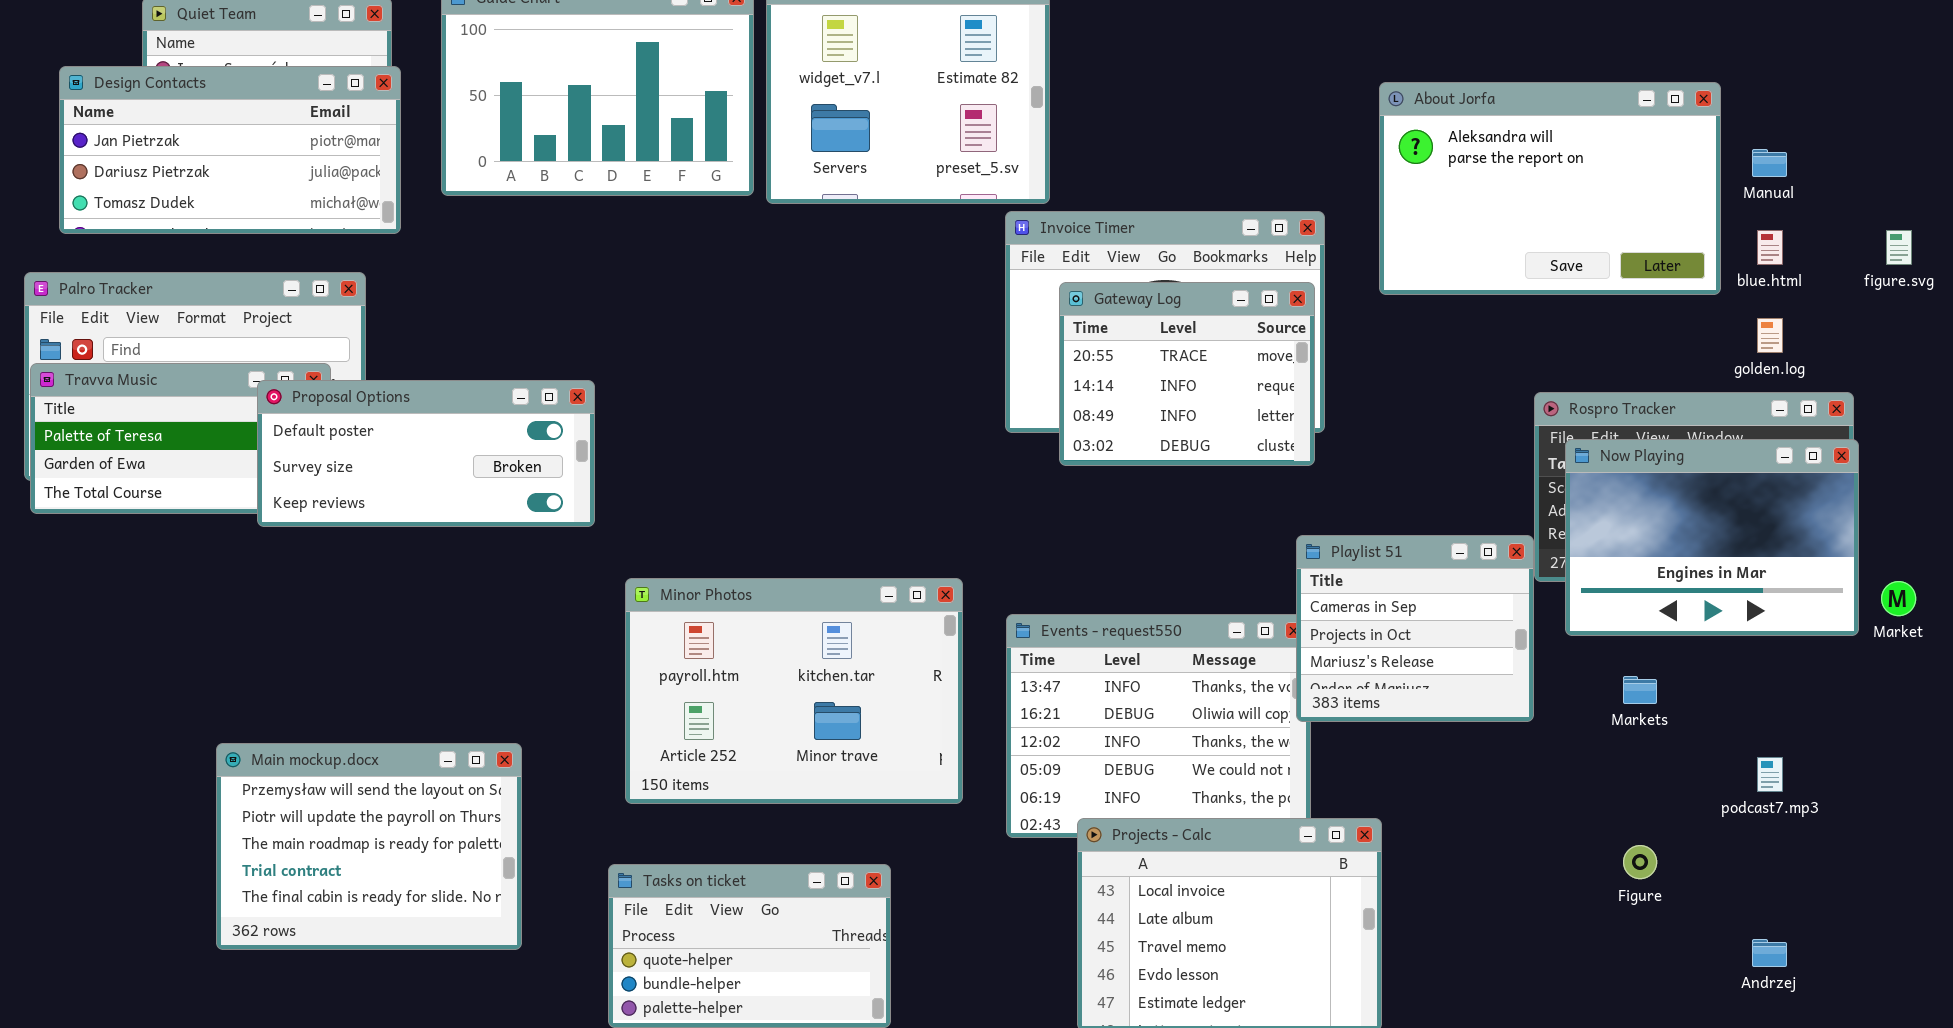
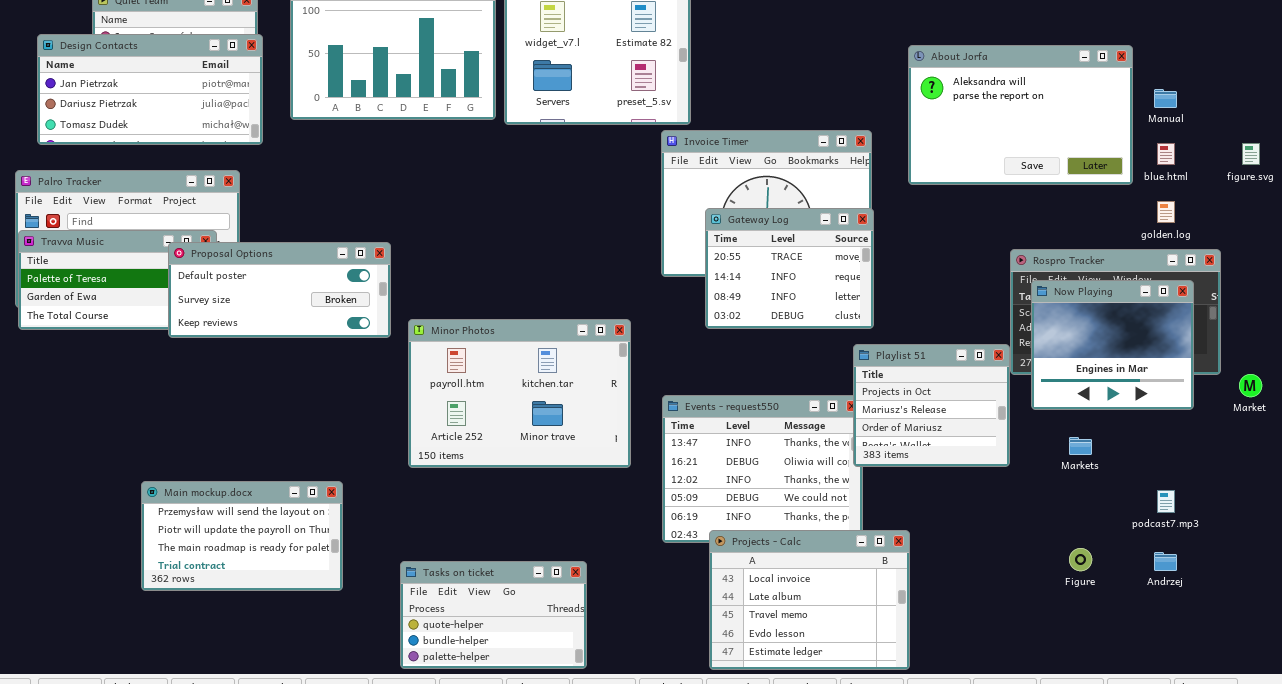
Gateway Log: [1059,282,1315,466] -> [705,208,874,329], moved
Now Playing: [1565,439,1859,636] -> [1031,280,1194,410], resized
Playlist 51: [1296,535,1534,722] -> [853,344,1010,467], scrolled down 1 row
Minor Photos: [625,578,963,804] -> [408,319,631,468], moved
Main mockup.docx: [216,743,522,950] -> [141,481,343,591], resized
Andrzej: [1752,939,1787,967] -> [1154,552,1177,571], moved

